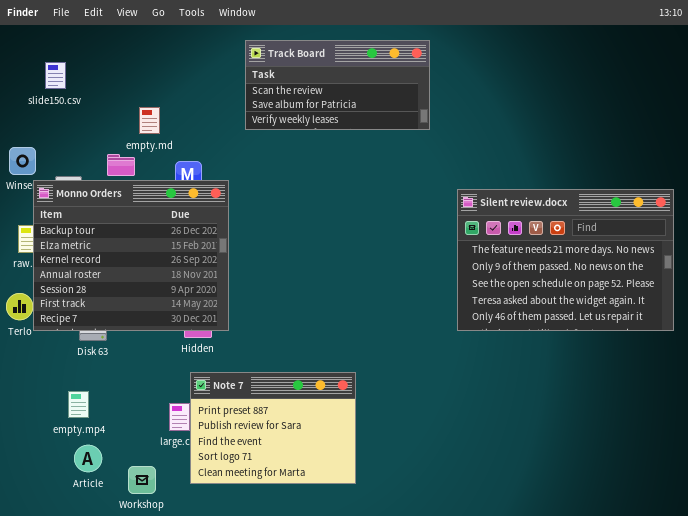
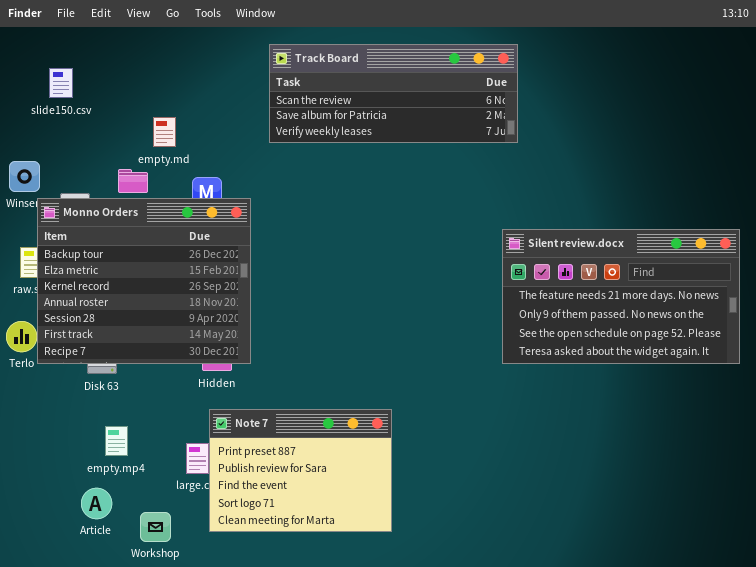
Track Board: [245,40,430,130] -> [269,44,518,143], resized
Silent review.docx: [457,189,674,331] -> [502,229,740,364], resized
empty.mp4: [68,391,89,418] -> [105,426,128,456], moved

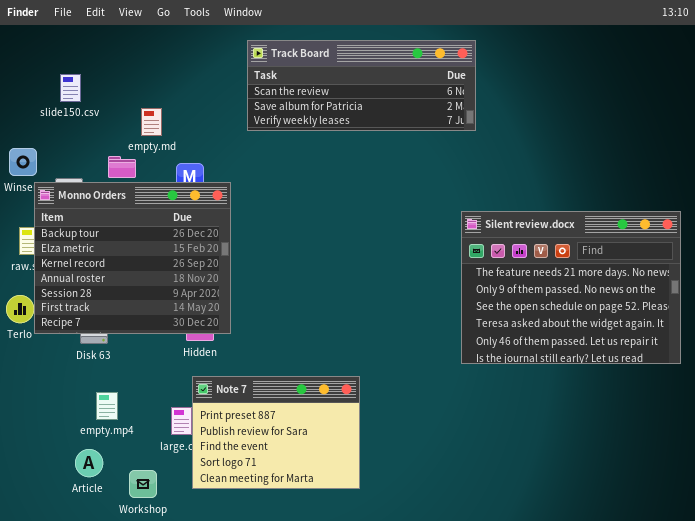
slide150.csv: [49,68,73,98] -> [60,74,81,102], moved
Silent review.docx: [502,229,740,364] -> [461,211,681,364], resized

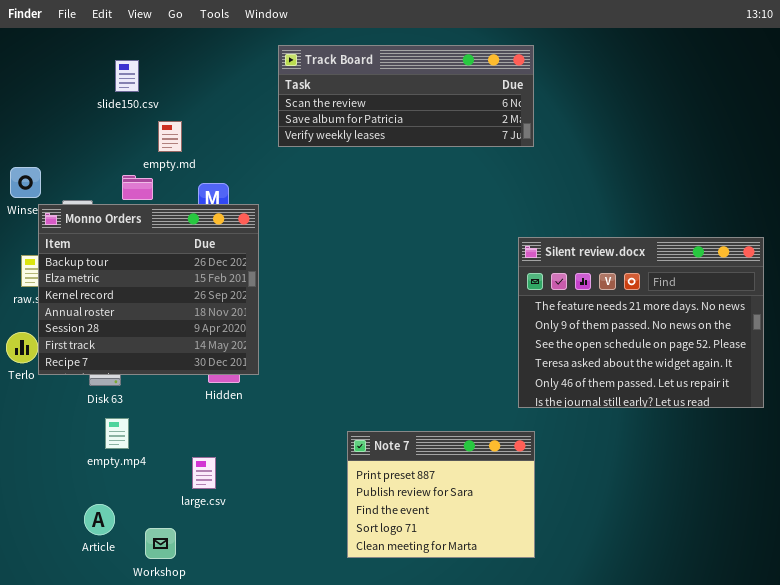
slide150.csv: [60,74,81,102] -> [115,60,139,92], moved
Note 7: [192,376,360,489] -> [347,431,535,558], moved
empty.mp4: [96,392,118,420] -> [105,418,129,449], moved

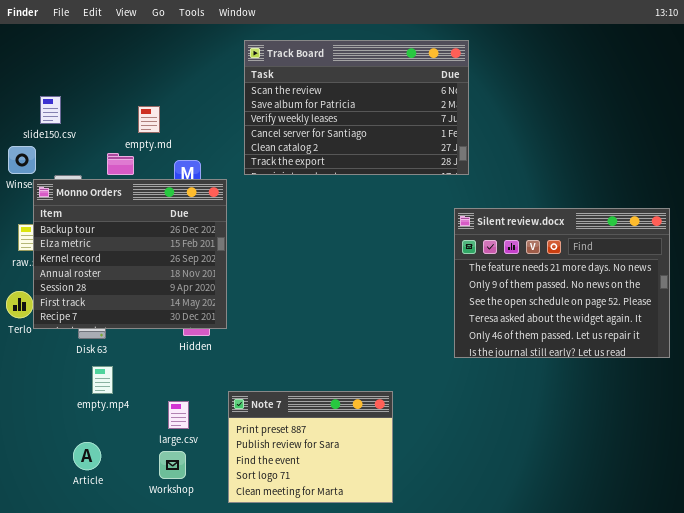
Track Board: [278,45,534,147] -> [244,40,469,175], resized
slide150.csv: [115,60,139,92] -> [40,96,61,124], moved
Note 7: [347,431,535,558] -> [228,391,393,503], moved
Workshop: [145,528,176,559] -> [159,451,186,479], moved

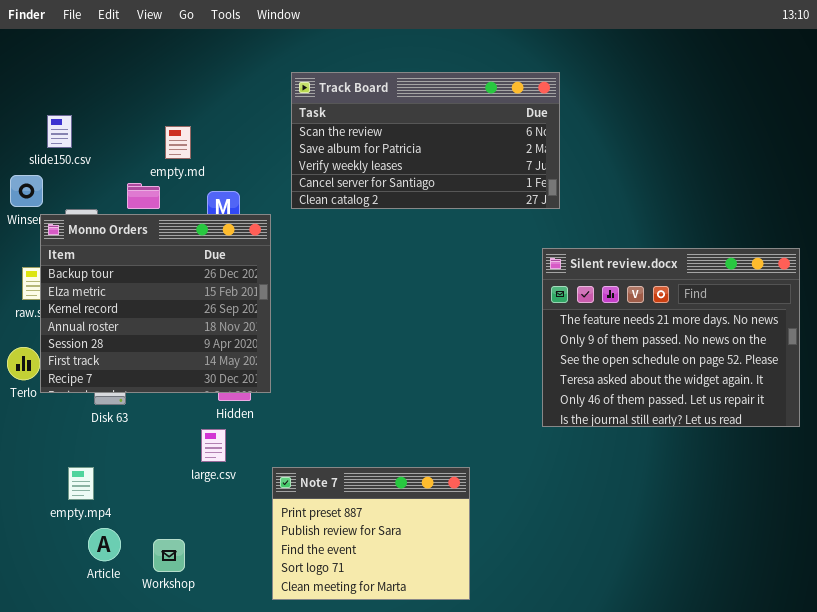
Track Board: [244,40,469,175] -> [291,72,560,209], resized
empty.mp4: [92,366,113,394] -> [68,467,94,500], moved
large.csv: [168,401,189,429] -> [201,429,226,462], moved
Workshop: [159,451,186,479] -> [153,539,185,572], moved

